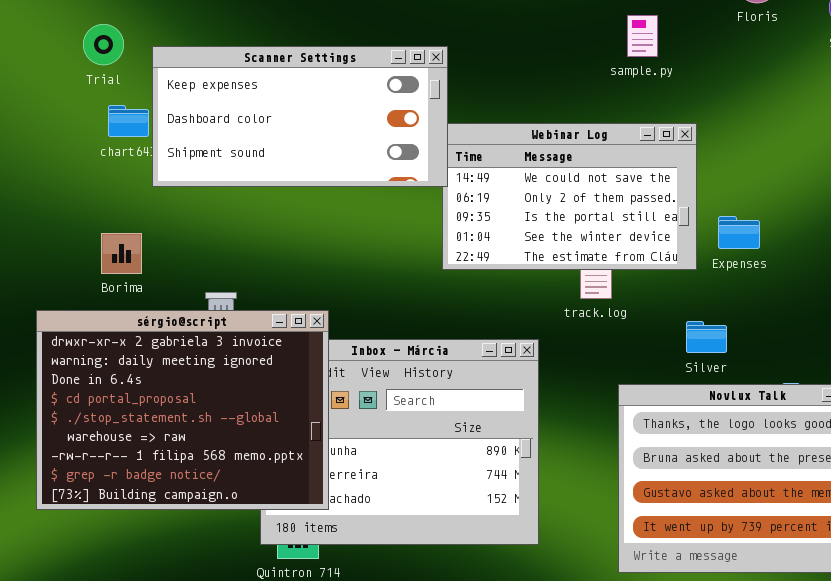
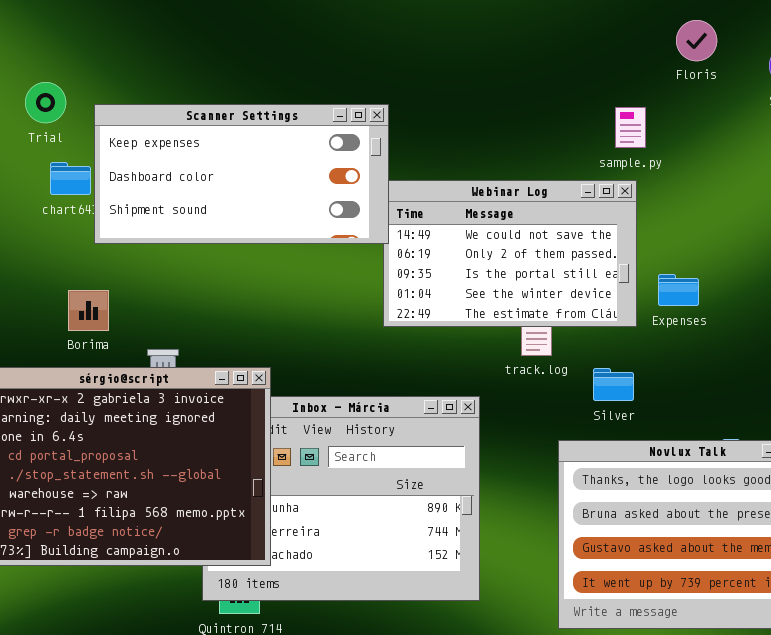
sample.py: [627,15,658,57] -> [615,107,646,148], moved
Borima: [101,233,142,274] -> [68,290,109,331], moved
Silver: [686,321,727,353] -> [593,368,634,401], moved

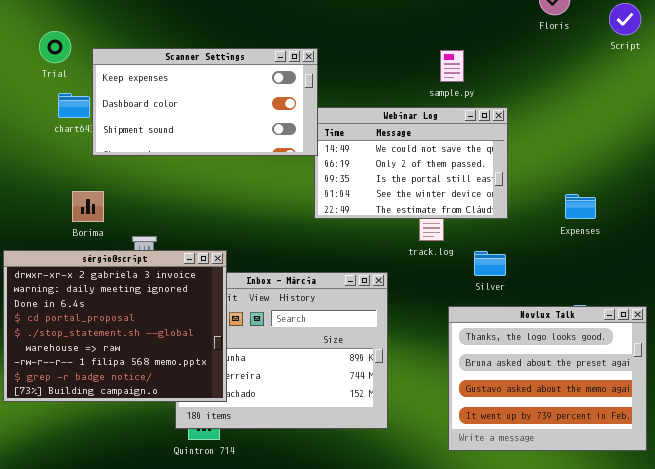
sample.py: [615,107,646,148] -> [440,50,464,82], moved
Expenses: [658,274,699,306] -> [565,194,596,219], moved

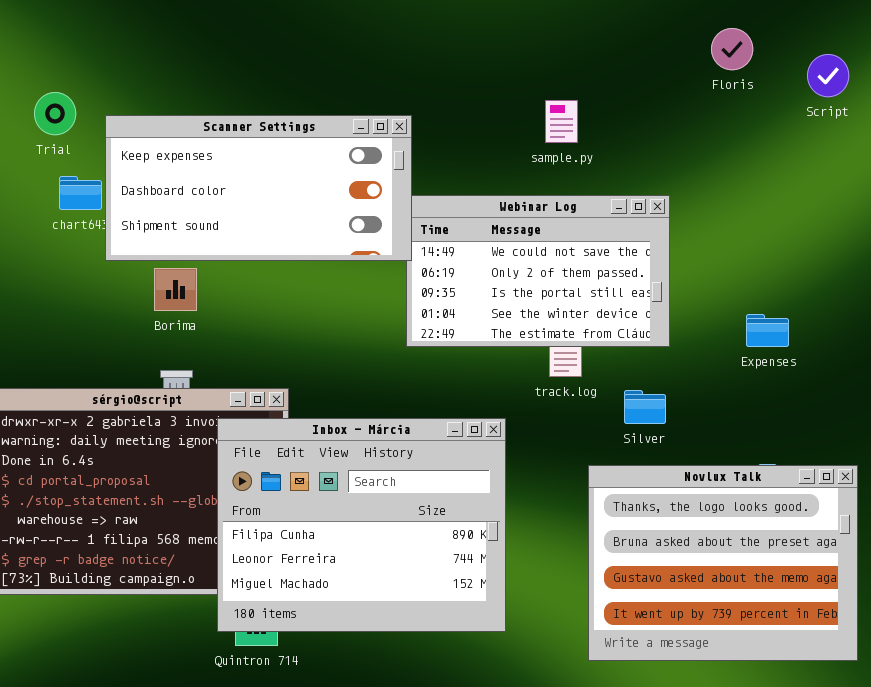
sample.py: [440,50,464,82] -> [545,100,578,143], moved
Borima: [72,191,104,222] -> [154,268,197,311], moved
Inbox - Márcia: [175,272,388,429] -> [217,418,506,632], raised

